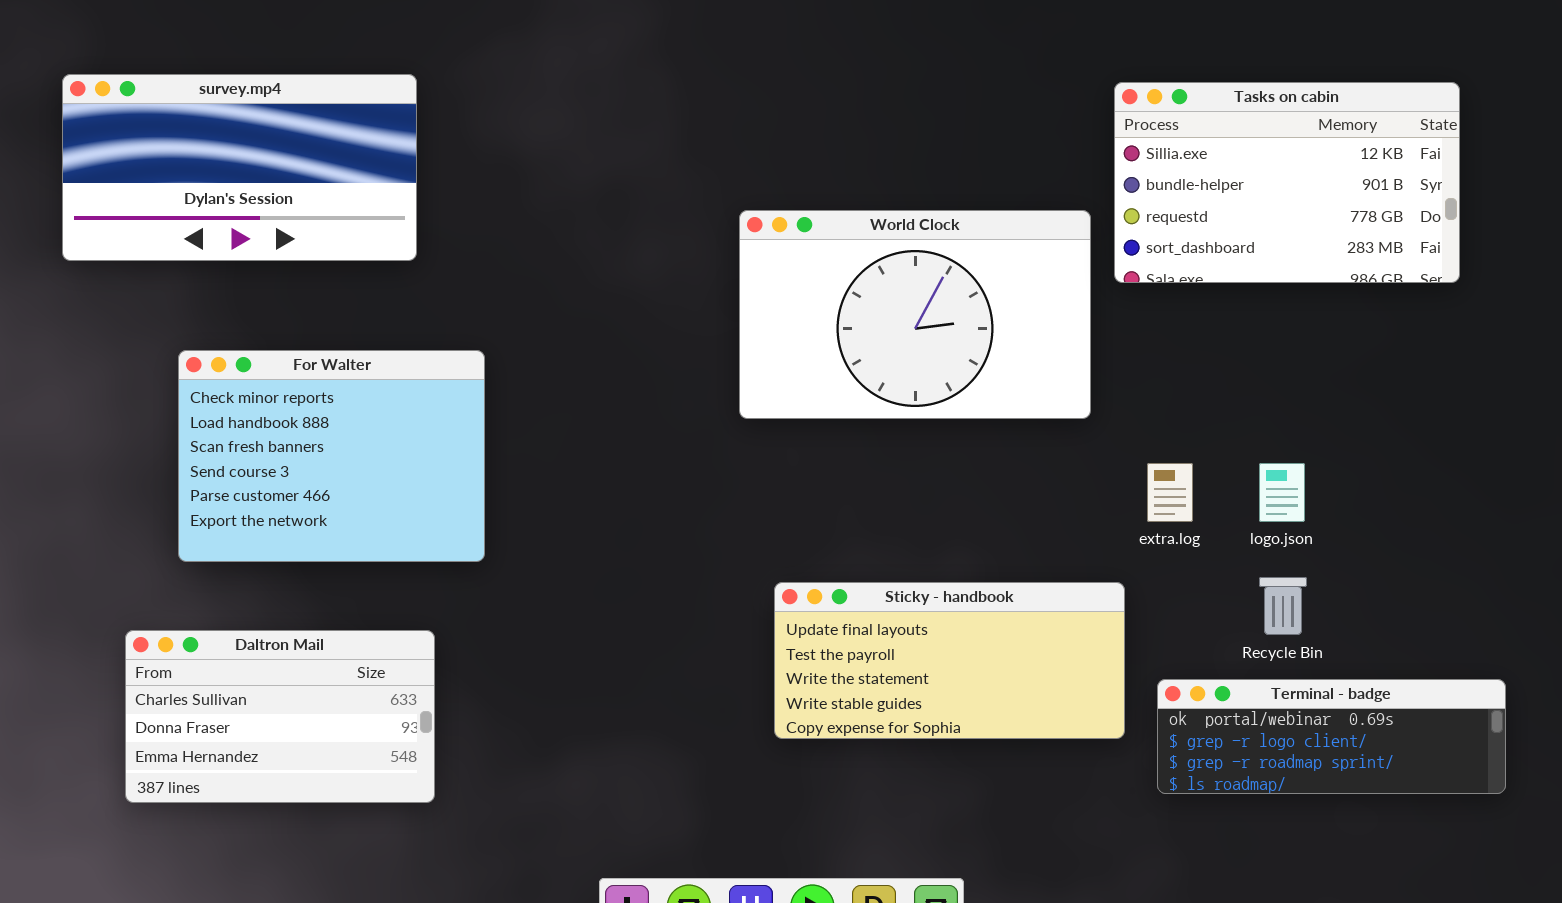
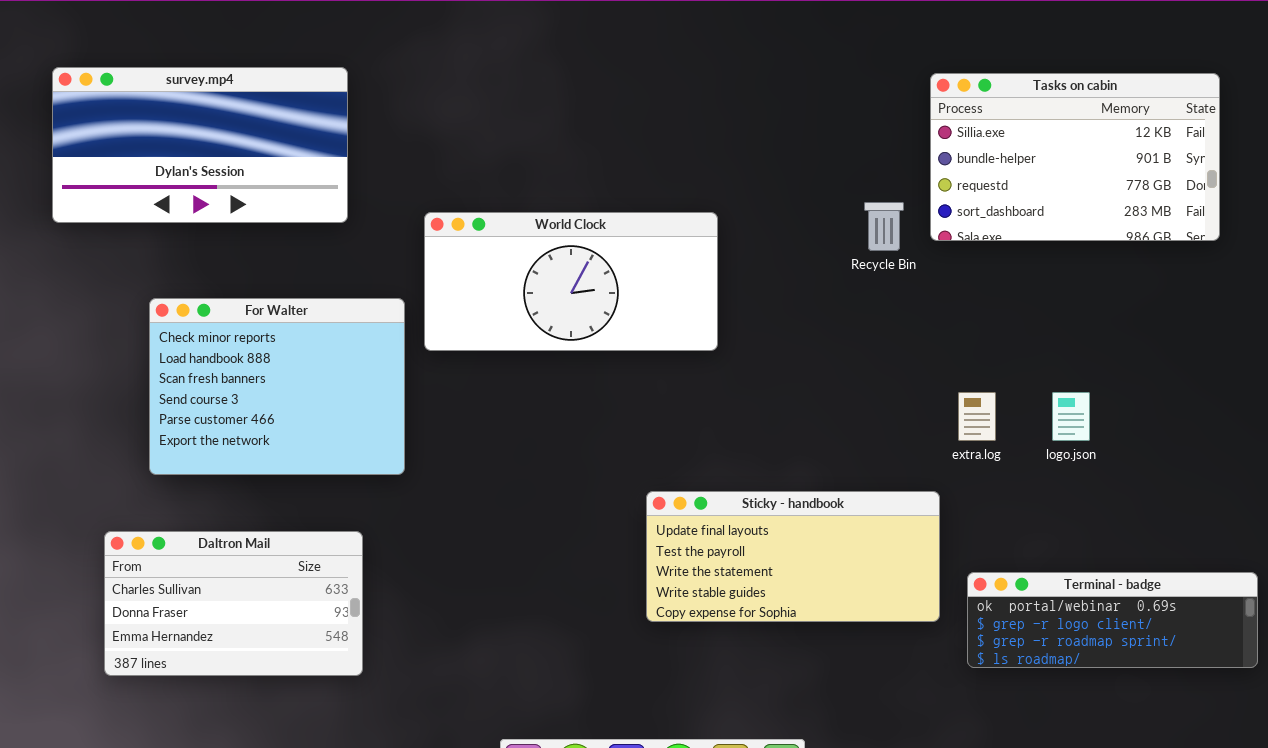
World Clock: [739,210,1091,419] -> [424,212,718,351], moved, resized
Recycle Bin: [1259,577,1307,635] -> [864,202,904,251], moved

